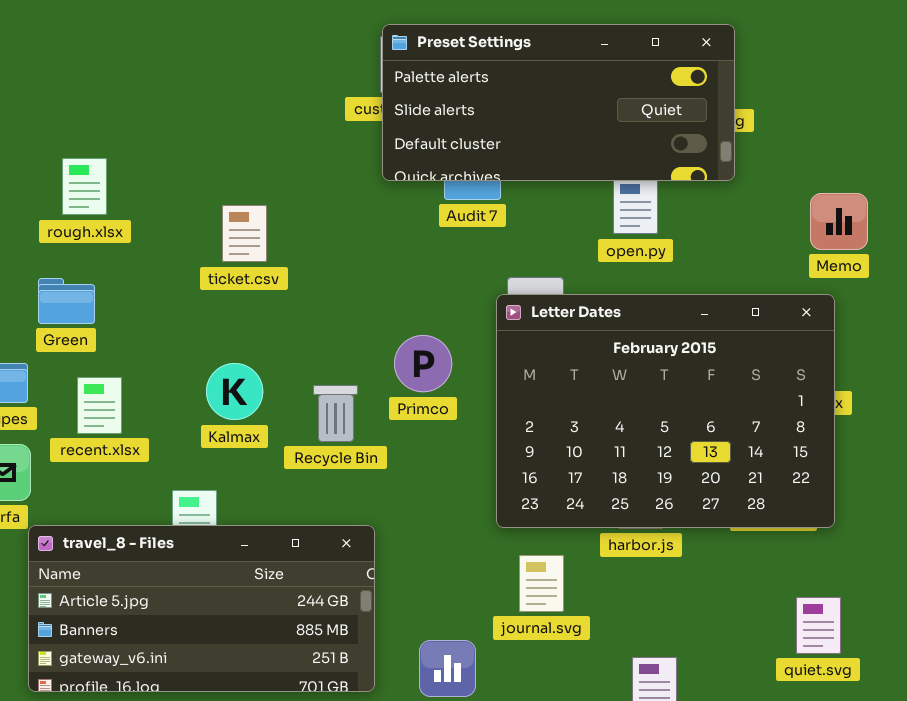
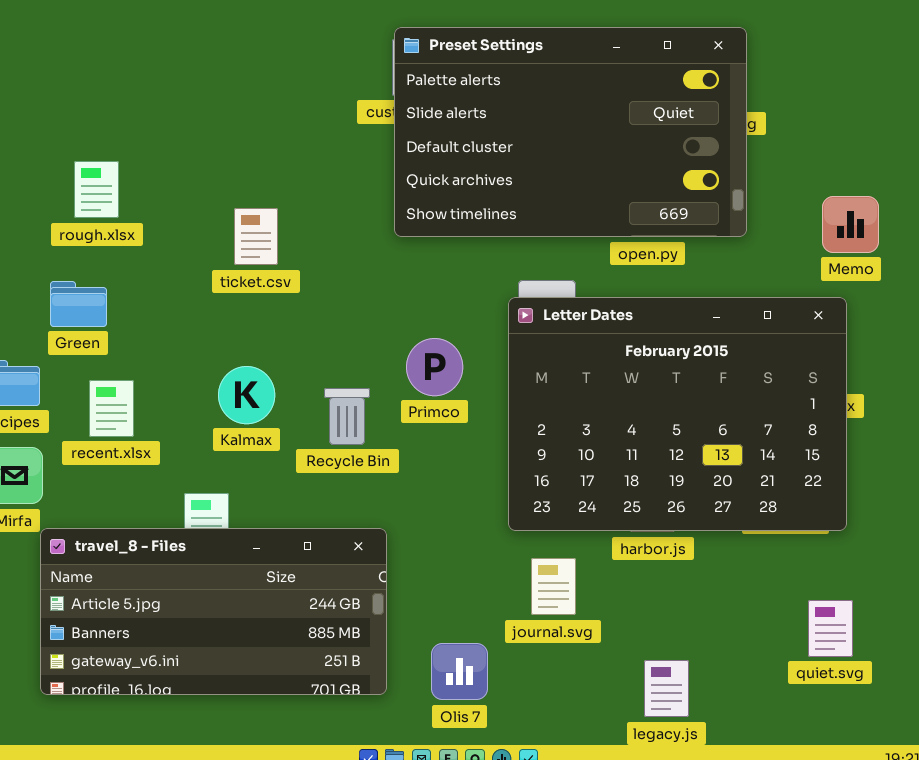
Preset Settings: [382,24,735,181] -> [394,27,747,237], resized

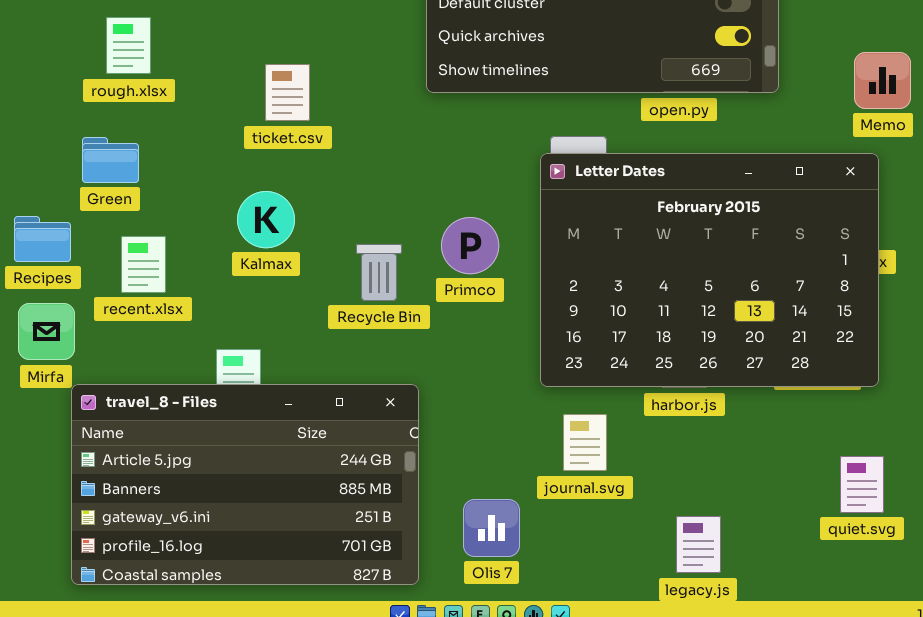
Primco: [406,338,463,396] -> [441,217,499,274], moved
Kalmax: [218,366,275,424] -> [237,191,295,248], moved
travel_8 - Files: [40,528,387,695] -> [71,384,419,585], resized

